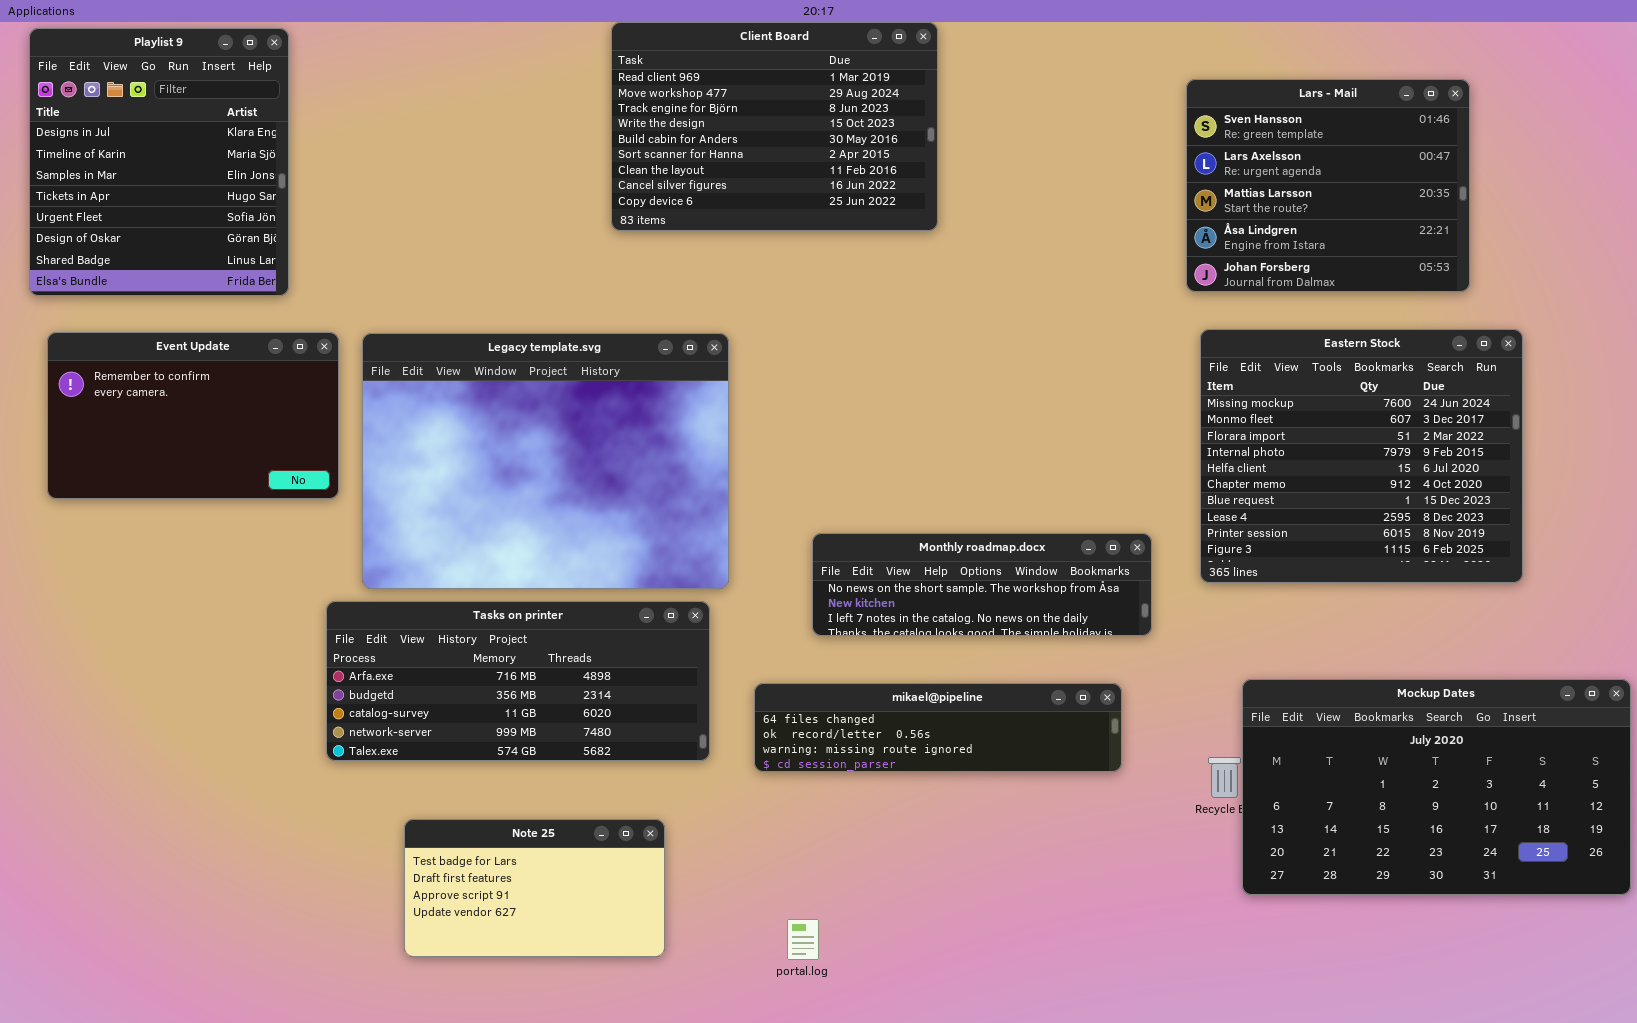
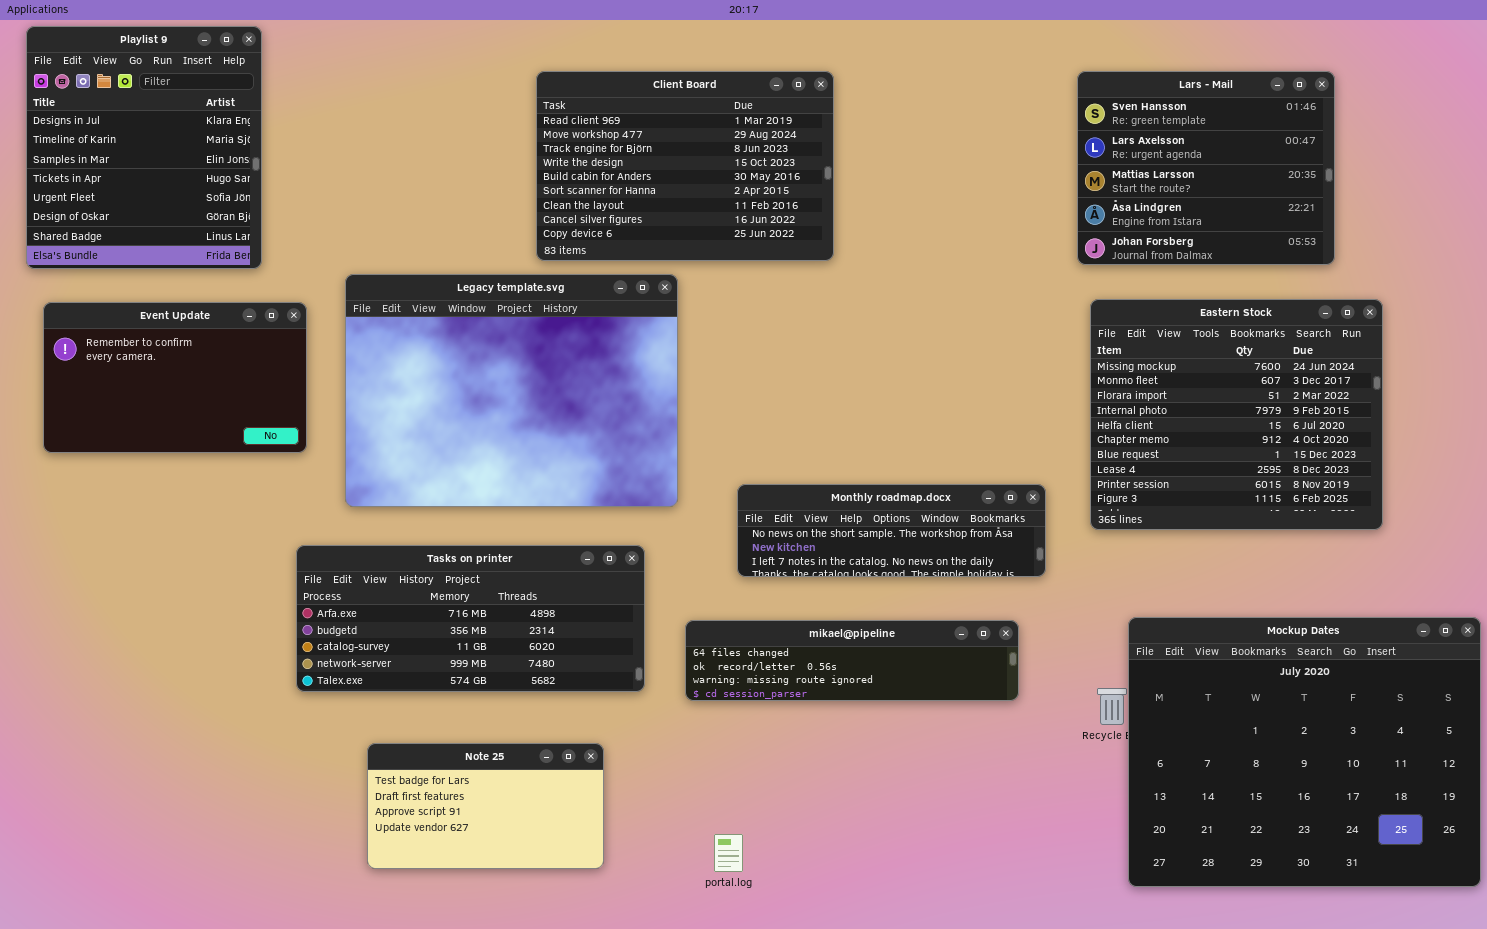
Client Board: [611,22,938,231] -> [536,71,834,261], moved
Legacy template.svg: [362,333,729,589] -> [345,274,678,507], moved
Mockup Dates: [1242,679,1631,895] -> [1128,617,1481,887], resized

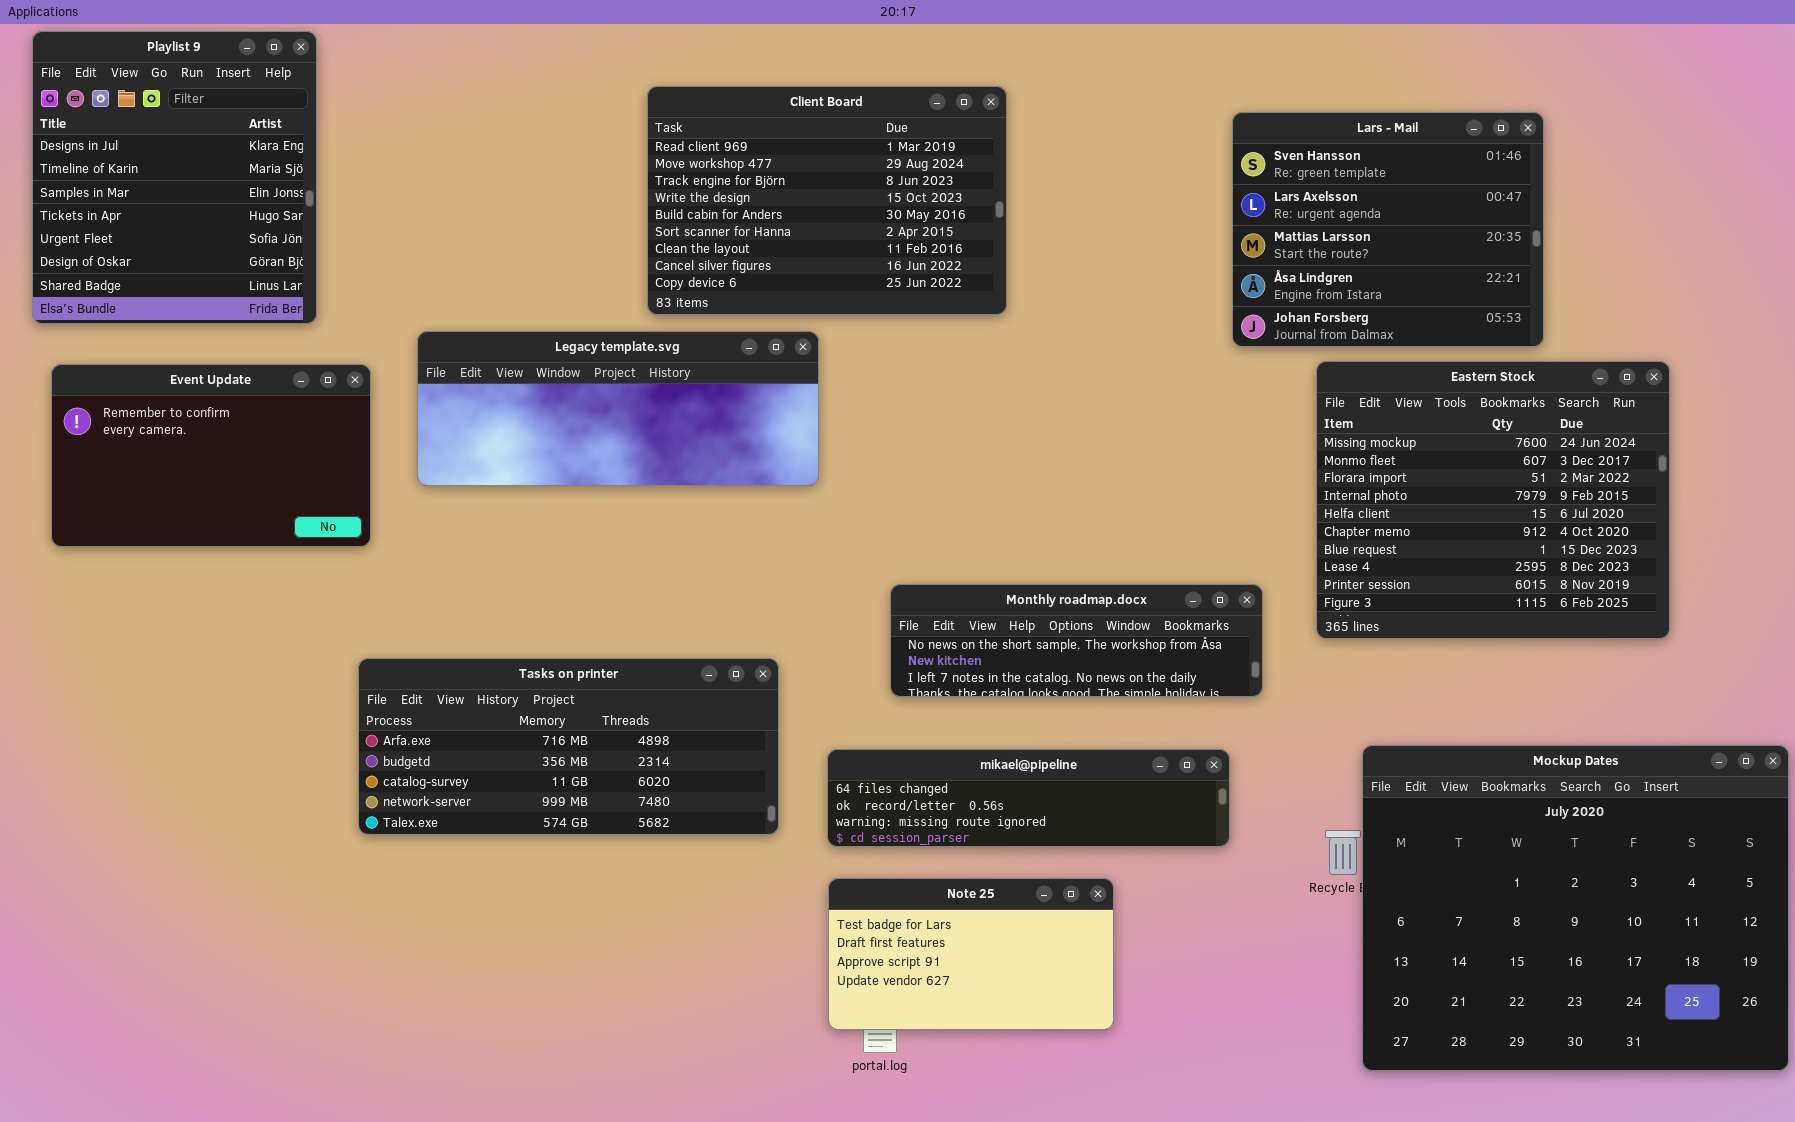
Lars - Mail: [1077,71,1335,265] -> [1232,112,1544,347], moved
Legacy template.svg: [345,274,678,507] -> [417,331,819,486], resized
Note 25: [367,743,604,869] -> [828,878,1114,1030], moved

